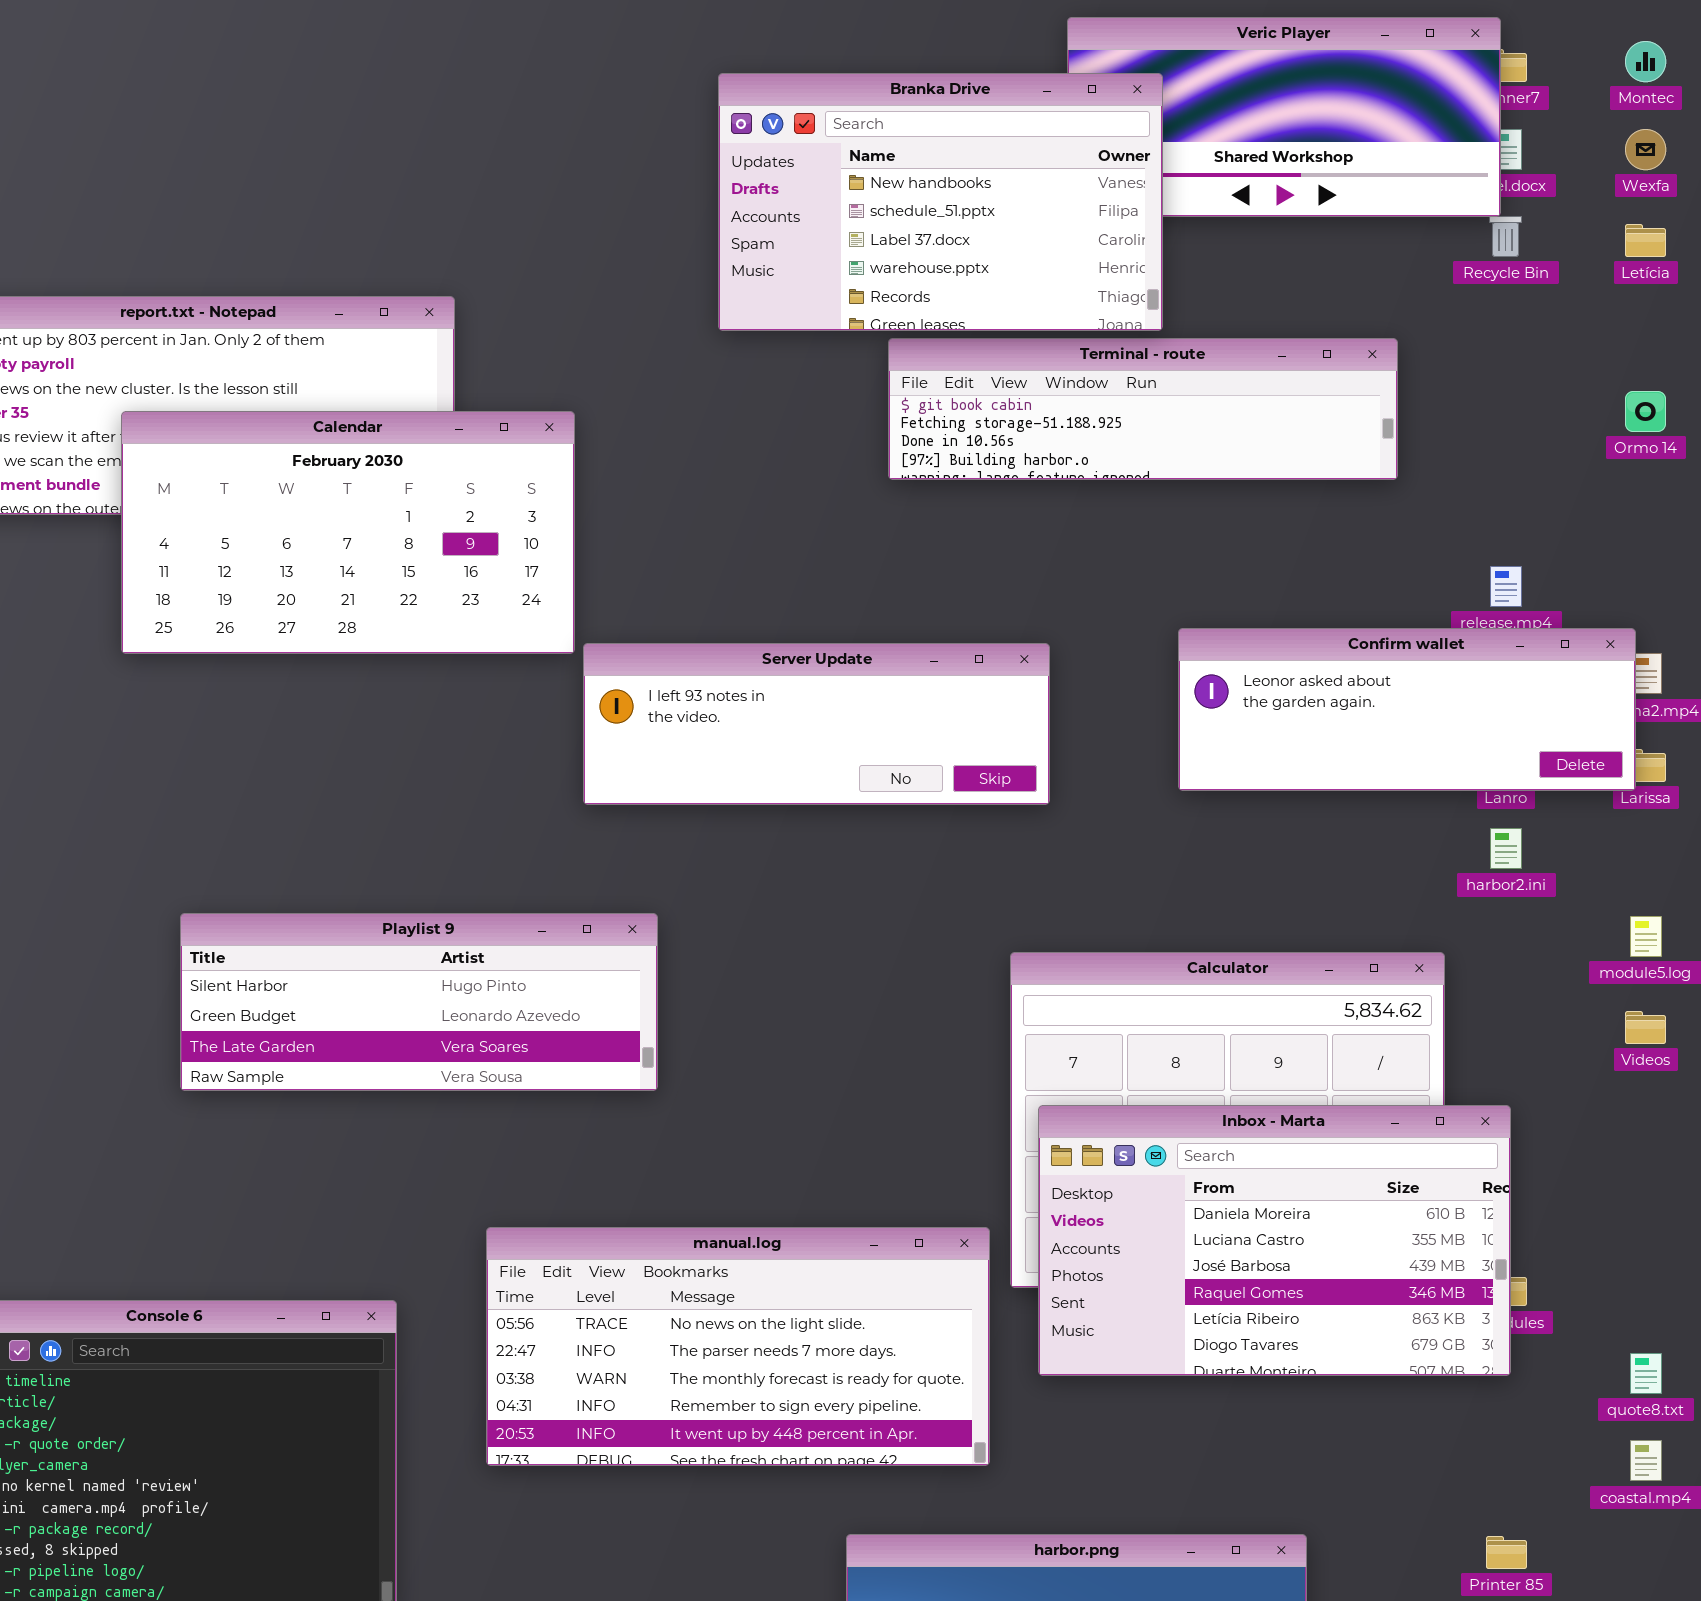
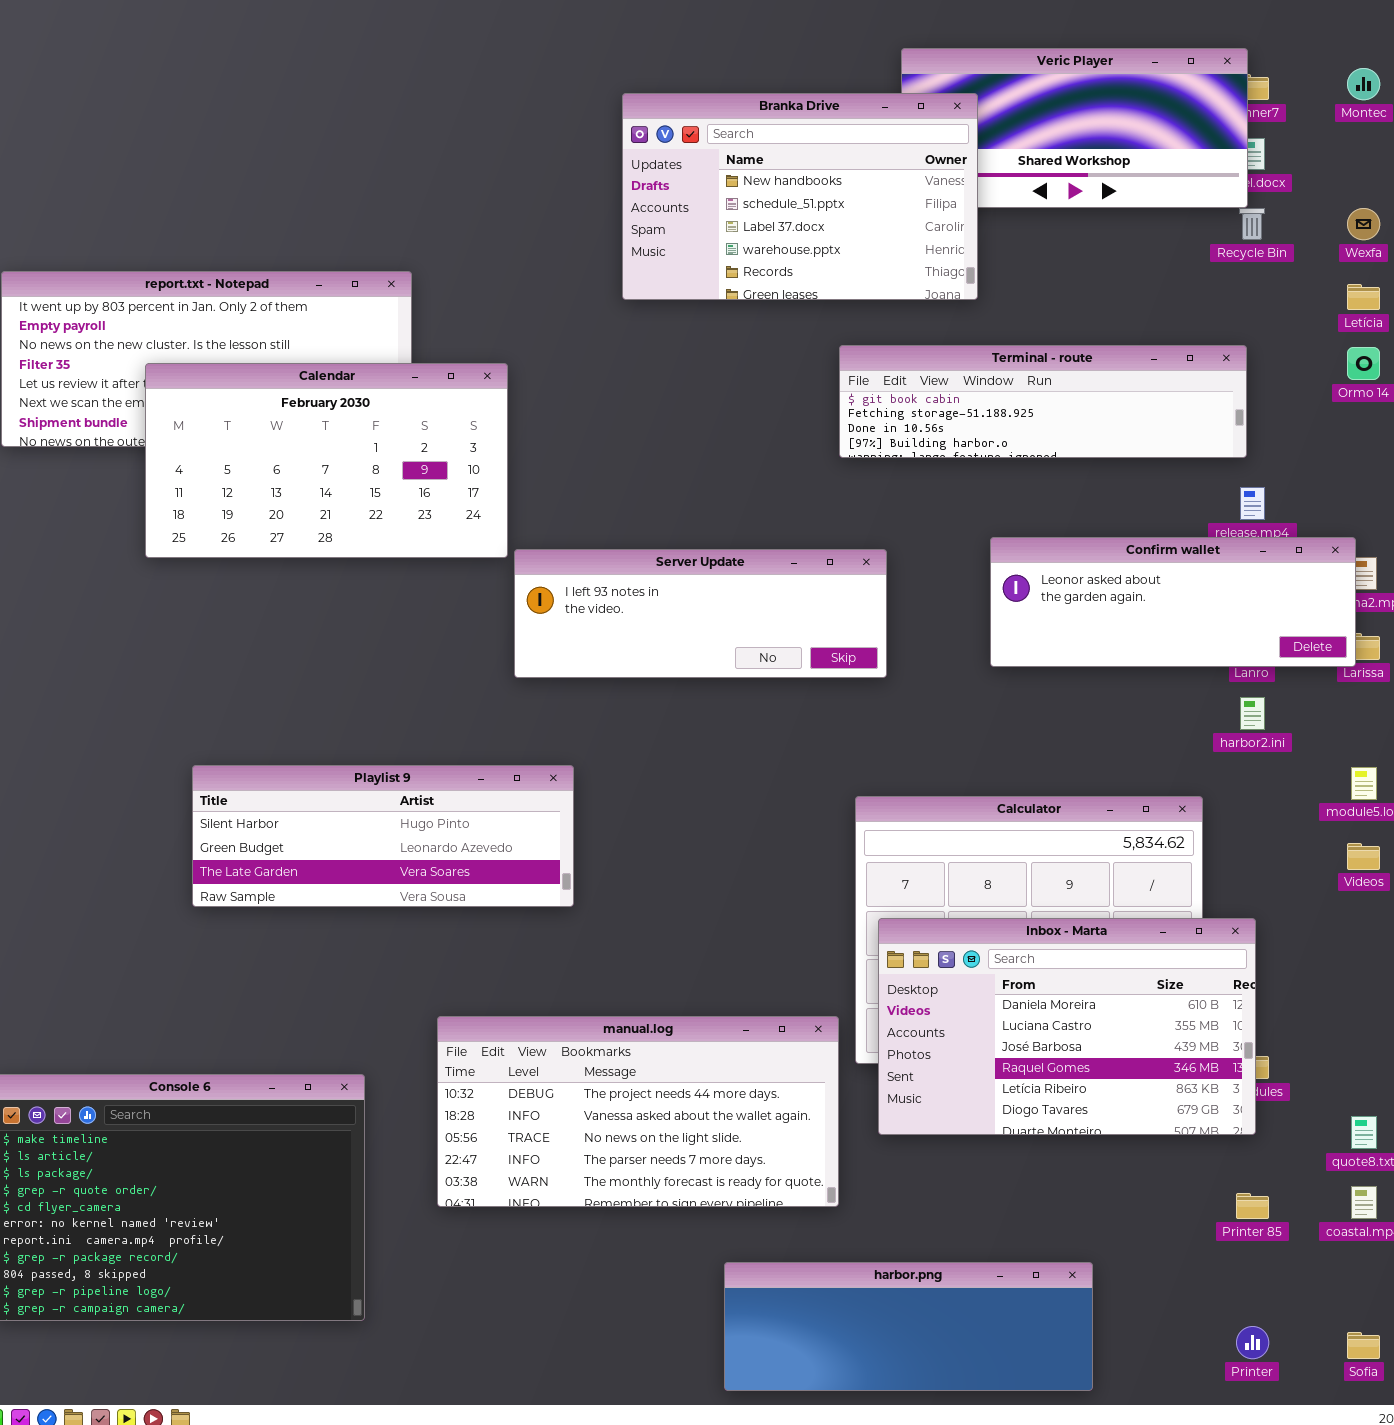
Wexfa: [1625,129,1666,170] -> [1347,208,1380,240], moved
Letícia: [1625,224,1666,257] -> [1347,284,1380,310], moved
Terminal - route: [888,338,1398,480] -> [839,345,1247,458], moved
manual.log: [486,1227,990,1466] -> [437,1016,839,1207], scrolled up 2 rows
Printer 85: [1486,1536,1527,1569] -> [1236,1193,1269,1219], moved

